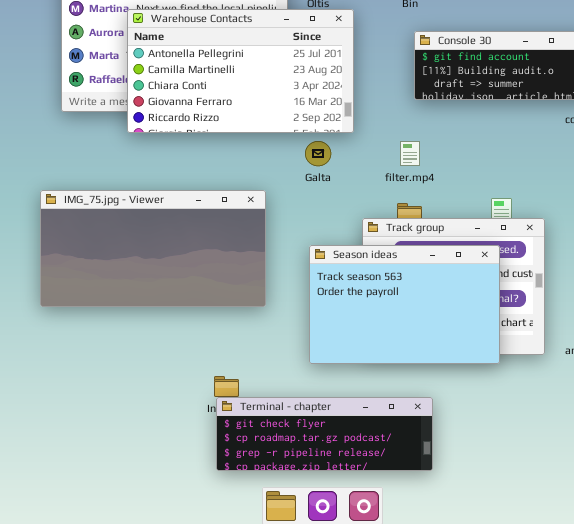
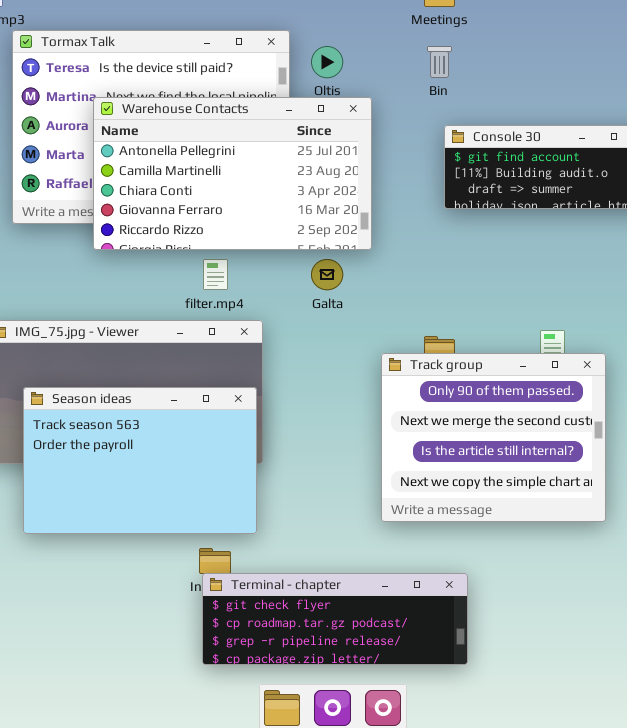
filter.mp4: [400,141,420,166] -> [203,259,228,290], moved
Season ideas: [309,245,500,364] -> [23,387,257,534], moved

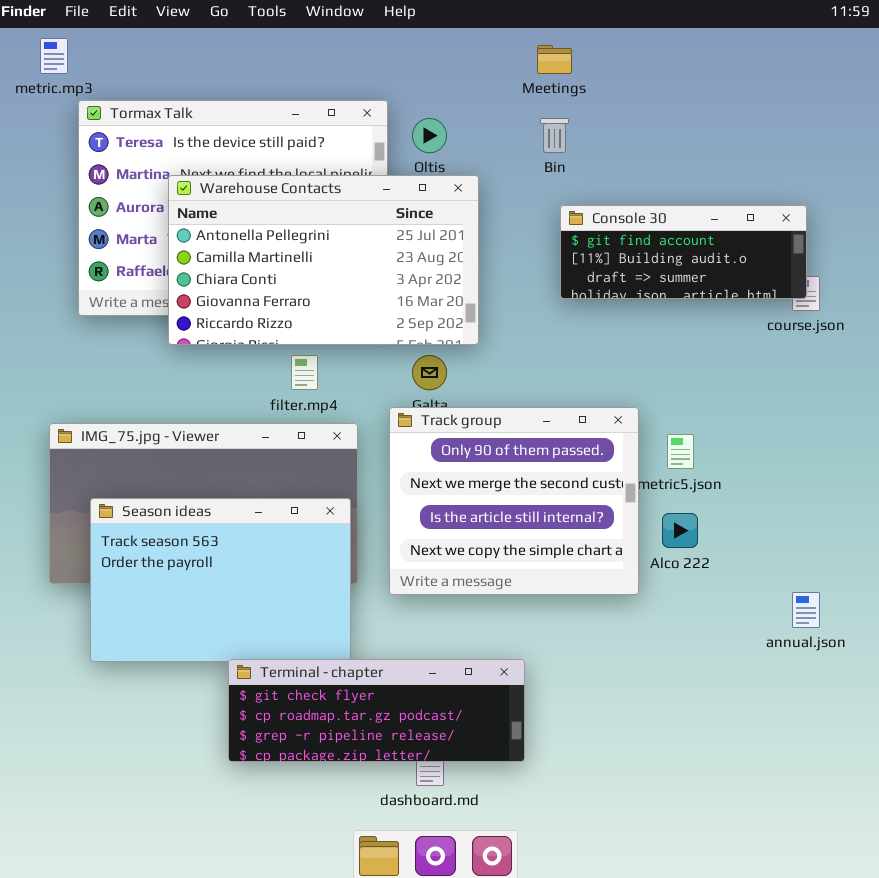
Track group: [381,353,606,522] -> [389,407,639,595], moved
Terminal - chapter: [202,573,468,665] -> [228,659,525,762], moved

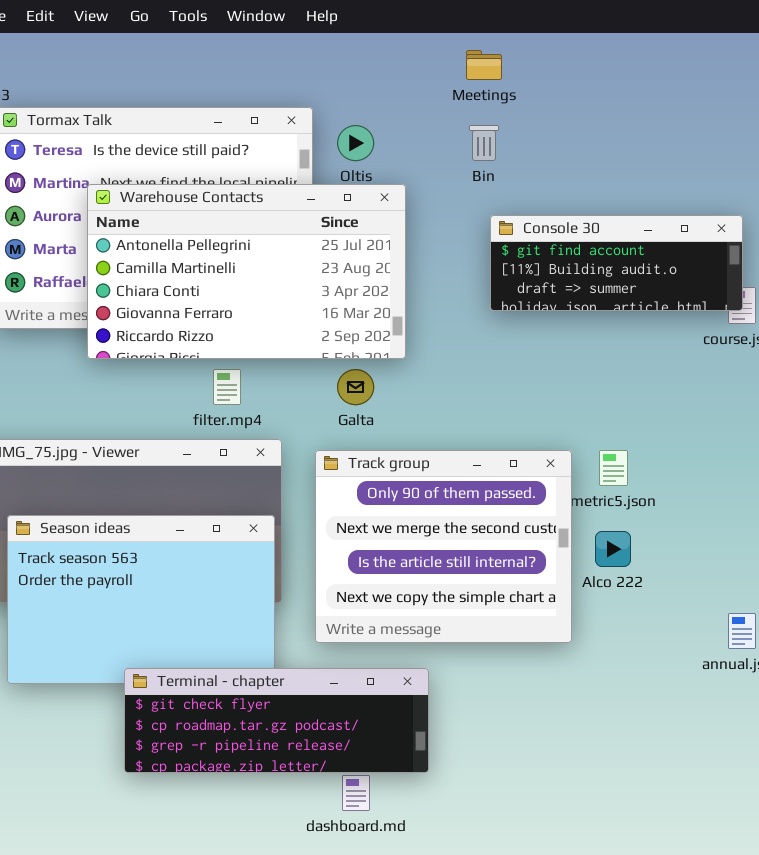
Track group: [389,407,639,595] -> [315,450,572,643], moved
Terminal - chapter: [228,659,525,762] -> [124,668,429,773], moved

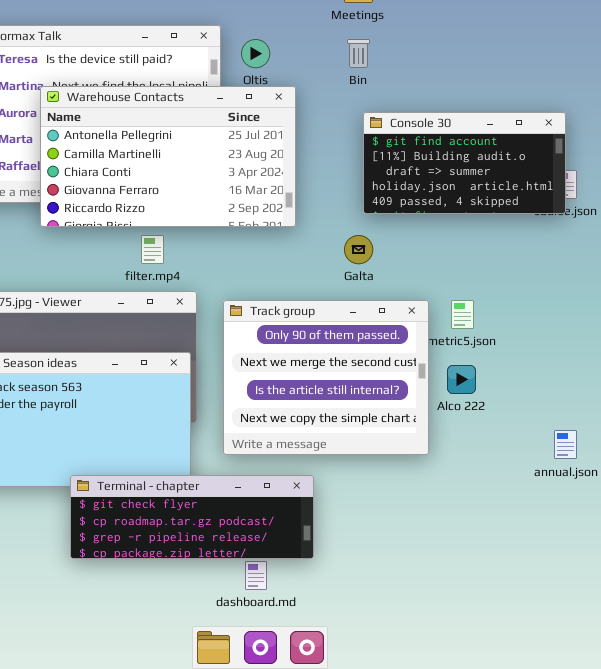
Console 30: [490,215,743,311] -> [363,112,566,214], resized
Galta: [337,369,374,405] -> [344,235,373,264], moved

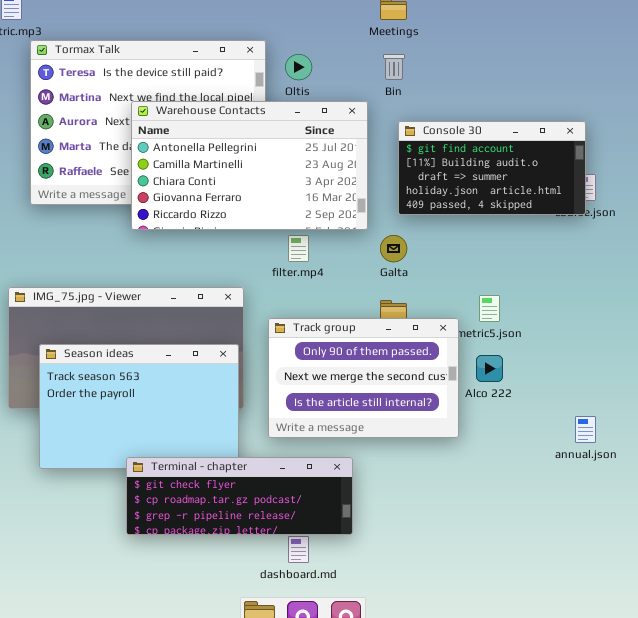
Warehouse Contacts: [40,86,296,227] -> [131,101,368,230], moved
filter.mp4: [141,235,164,264] -> [288,235,309,262], moved
Track group: [223,300,429,455] -> [268,318,459,438], resized

